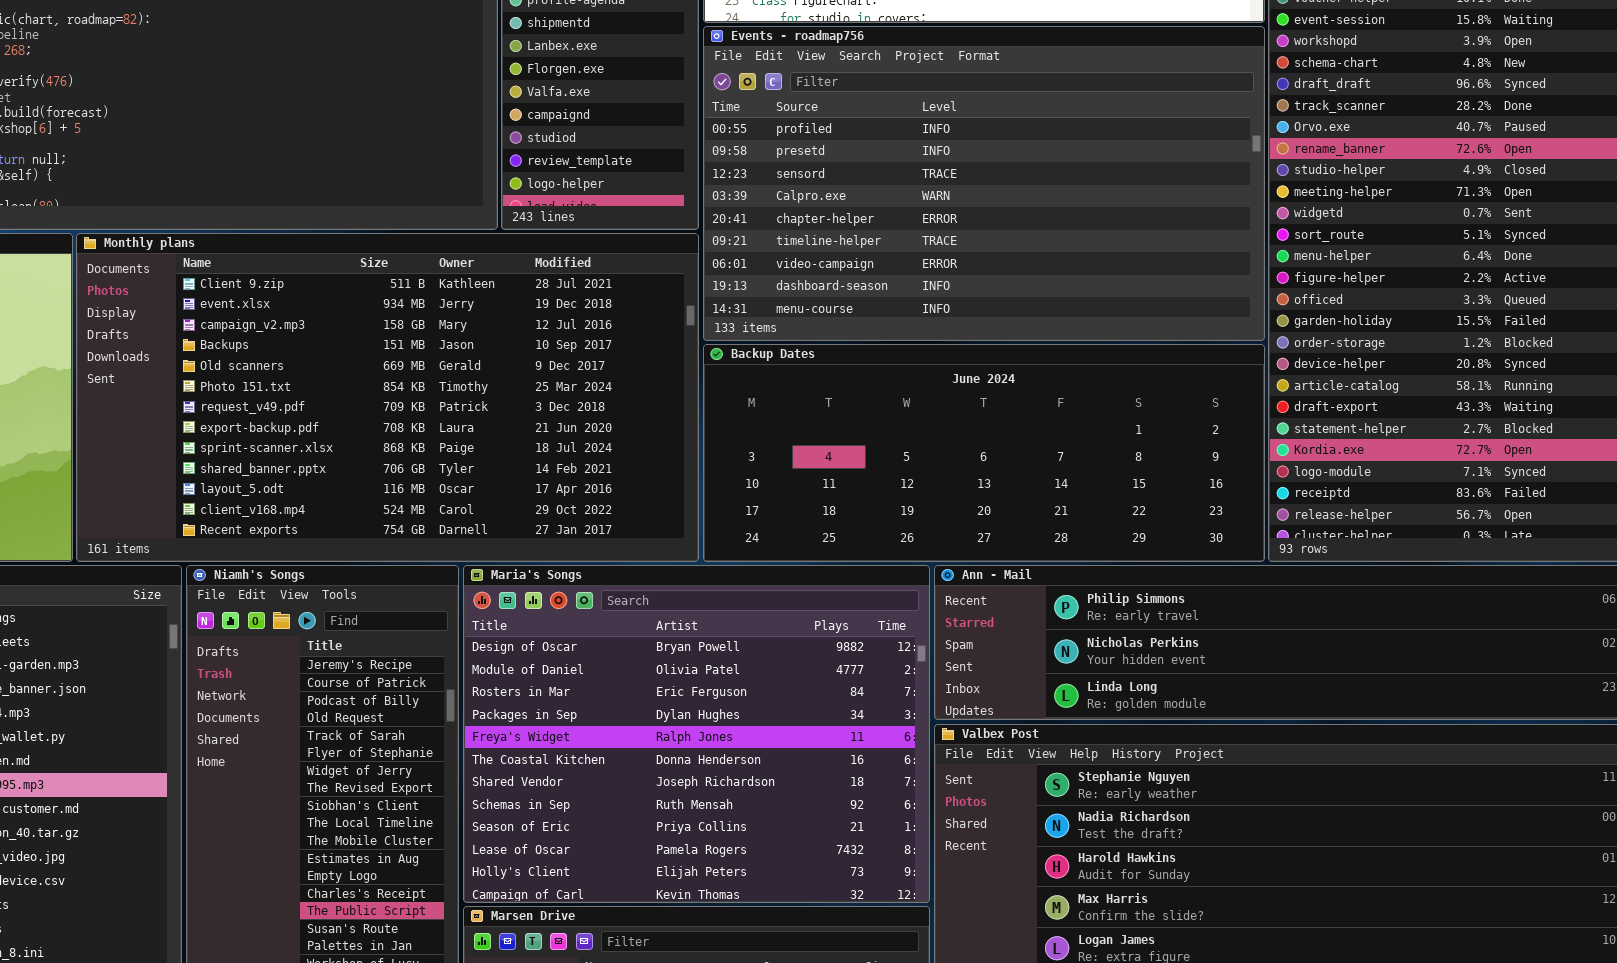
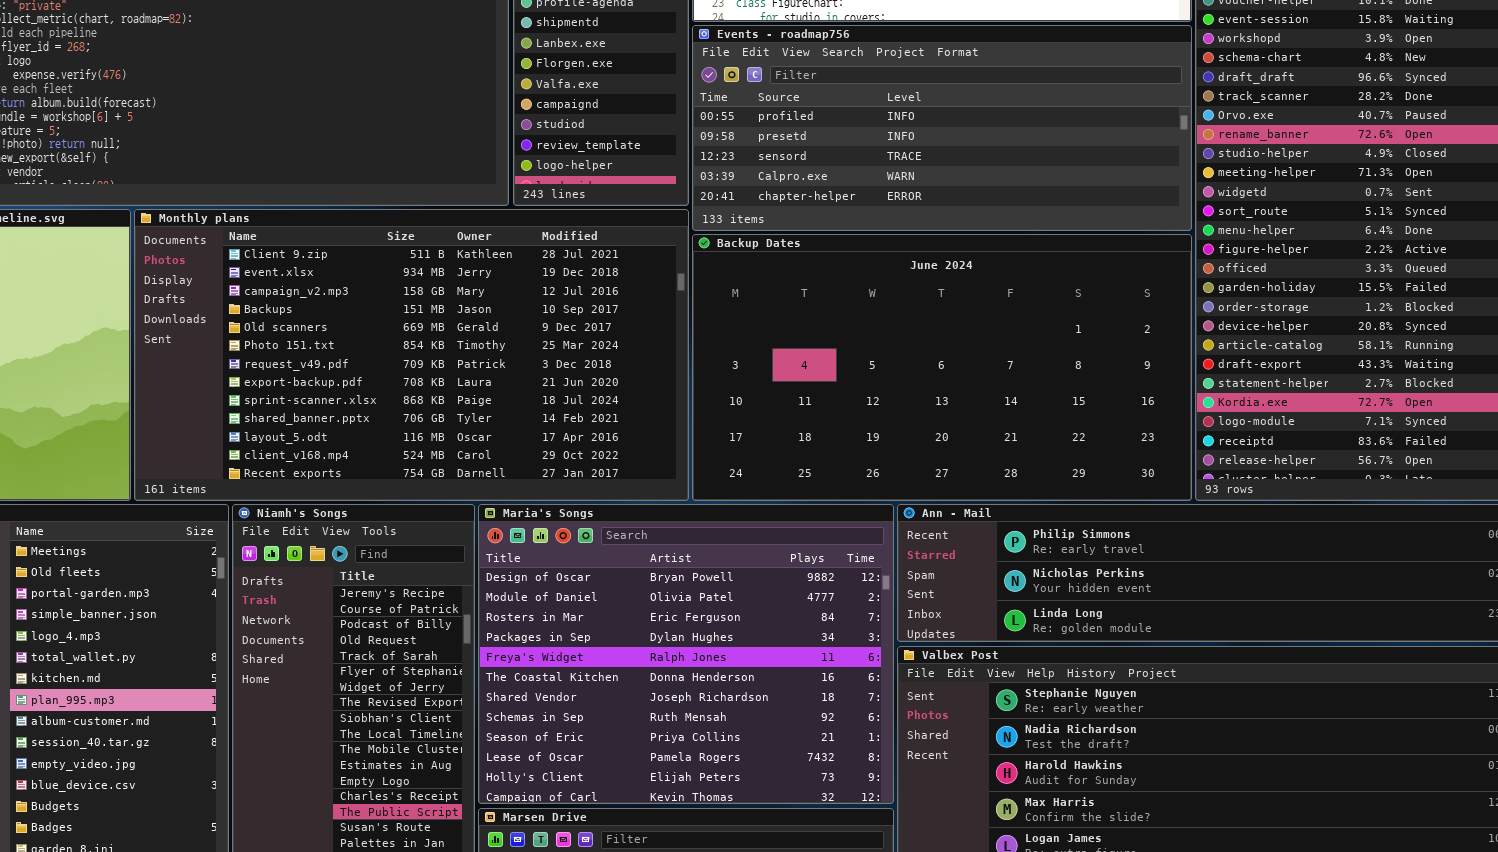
Events - roadmap756: [703,26,1265,341] -> [692,25,1192,231], resized
Backup Dates: [703,344,1265,562] -> [692,234,1192,501], resized

